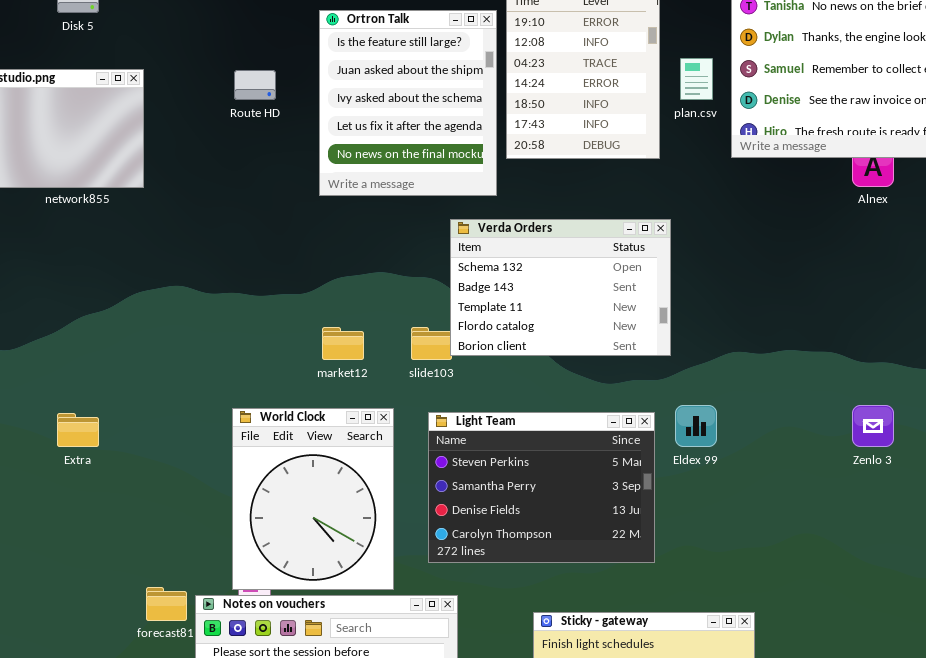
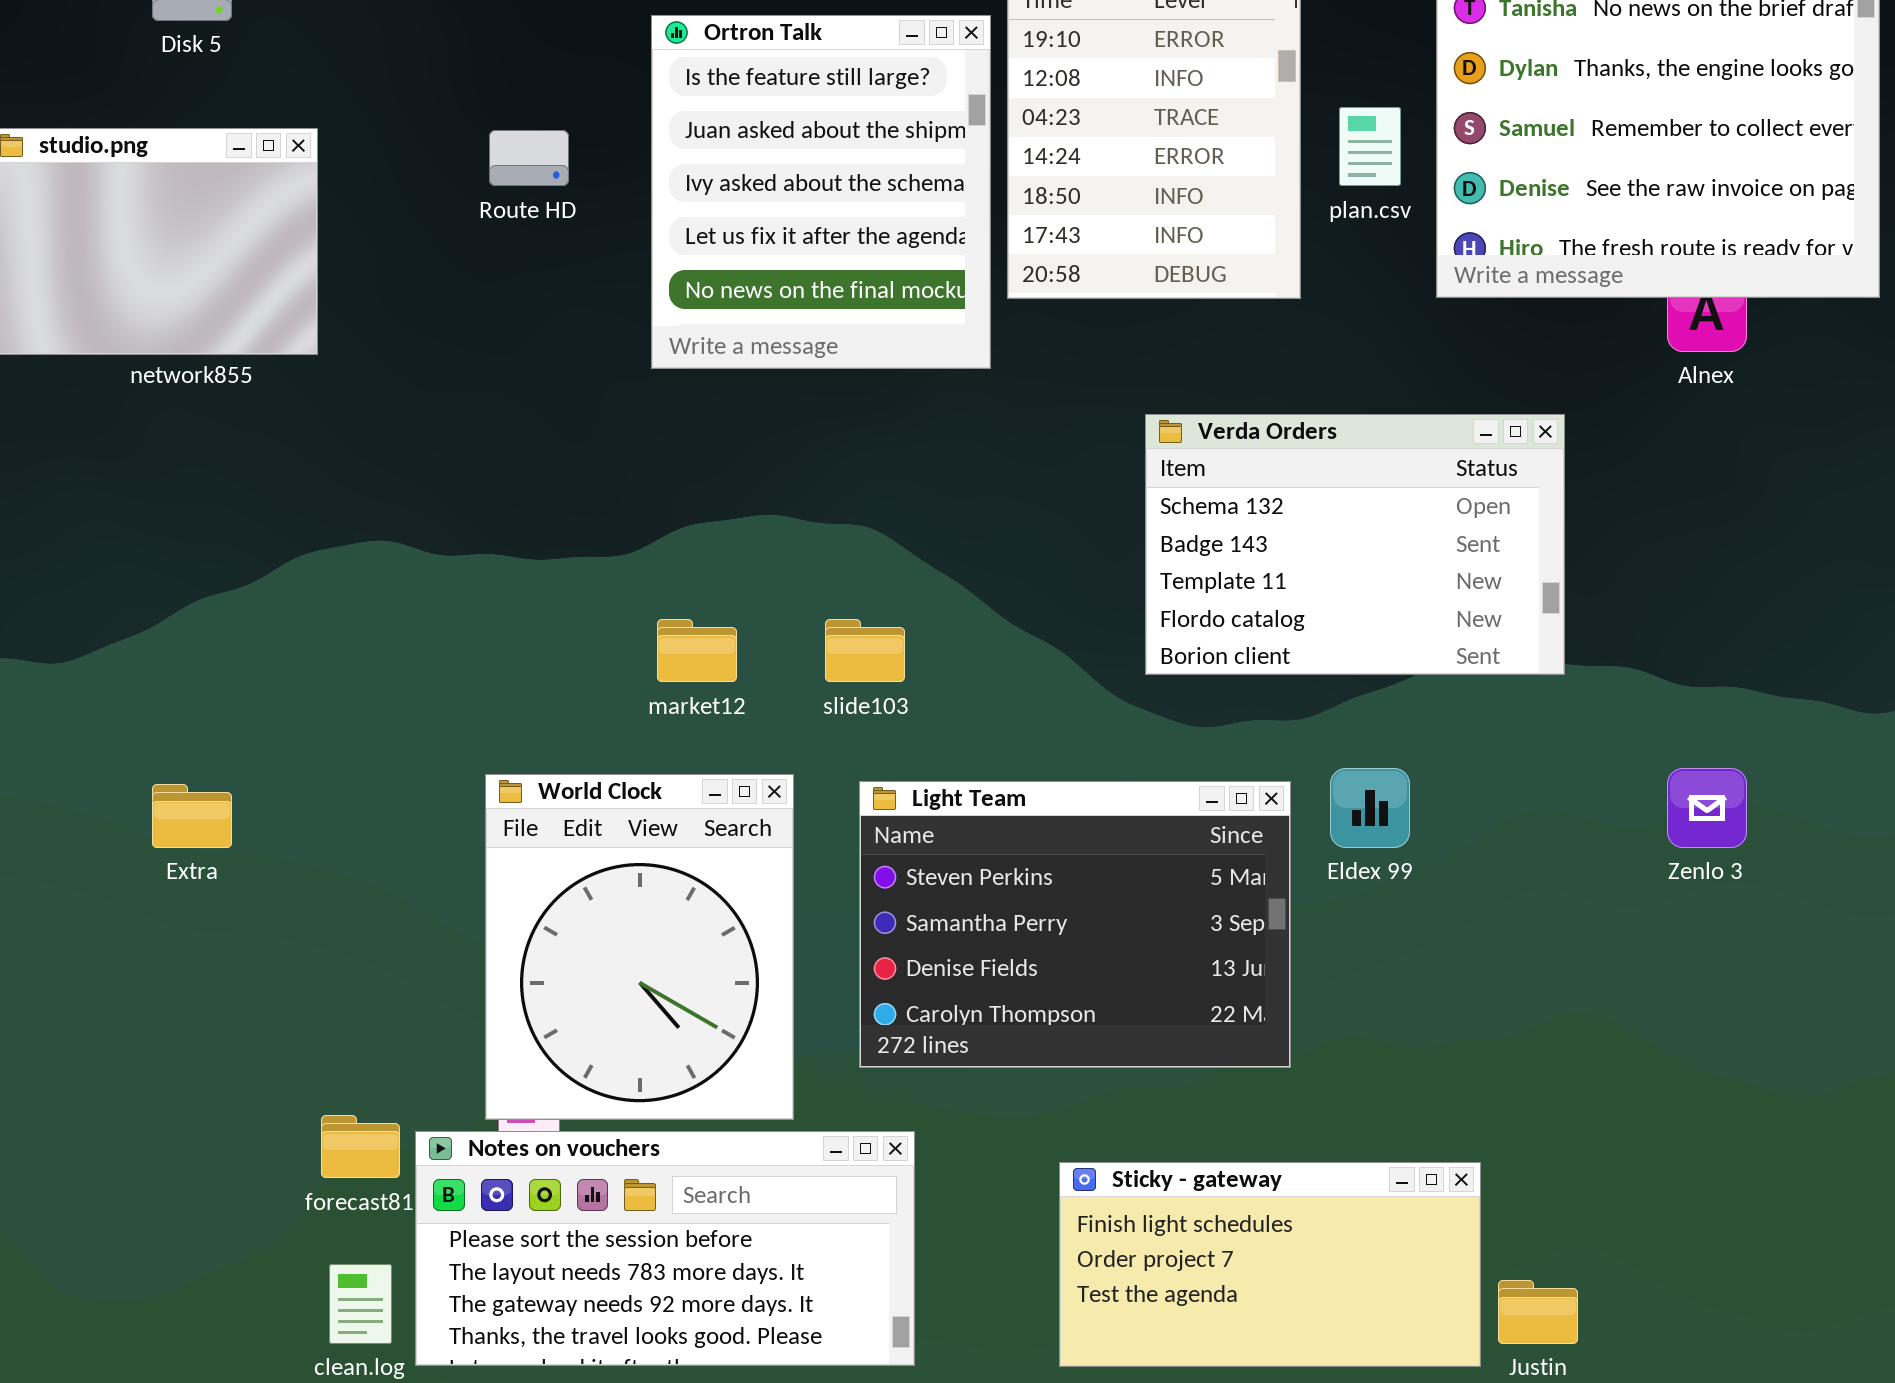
Verda Orders: [450,219,671,356] -> [1145,414,1565,675], moved

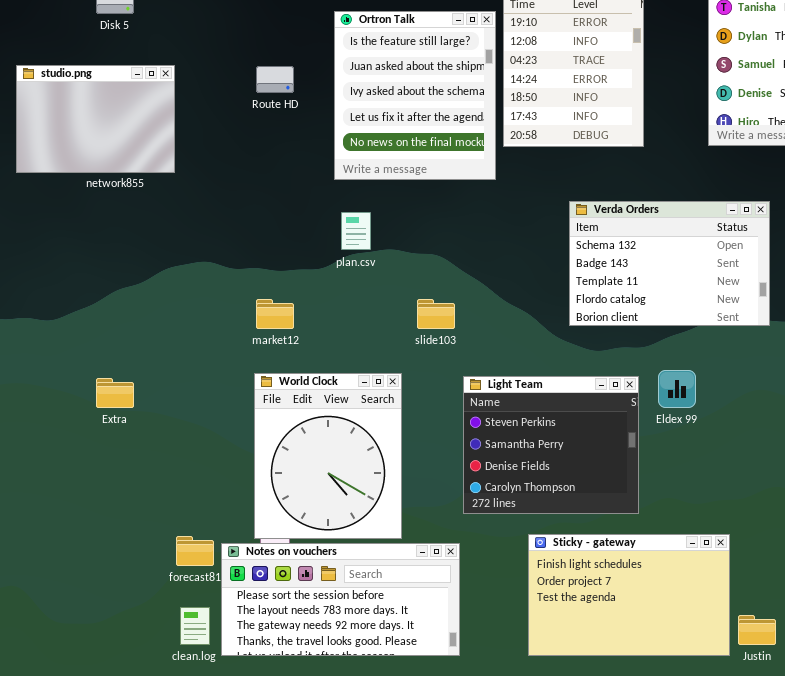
plan.csv: [1339,107,1401,186] -> [341,212,371,250], moved
market12: [657,619,737,682] -> [256,299,294,329], moved
Light Team: [859,781,1291,1068] -> [463,376,639,514], resized
Sticky - gateway: [1059,1162,1481,1367] -> [528,534,730,656], resized

